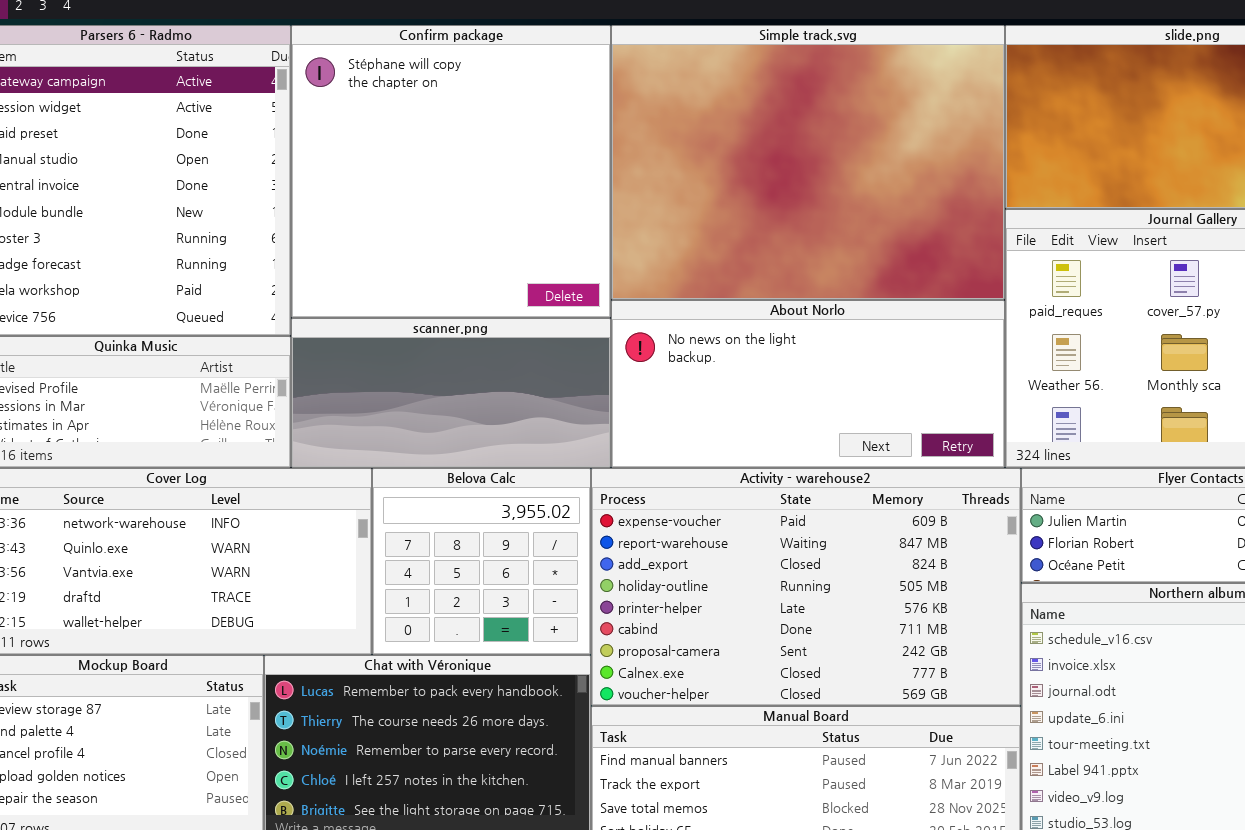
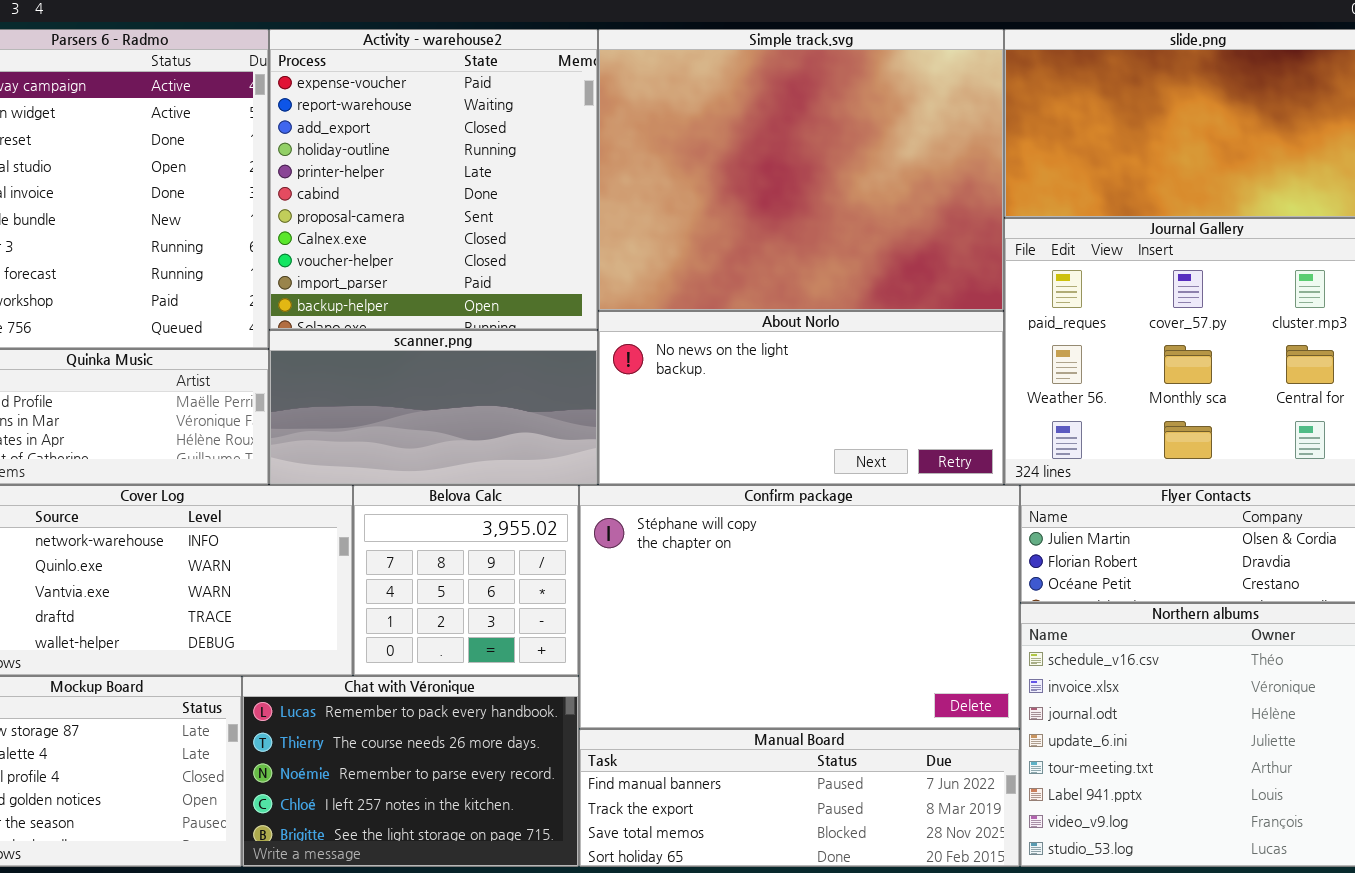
Confirm package: [291,25,611,318] -> [579,485,1020,729], moved, resized
Activity - warehouse2: [591,468,1021,706] -> [269,29,598,330], moved, resized

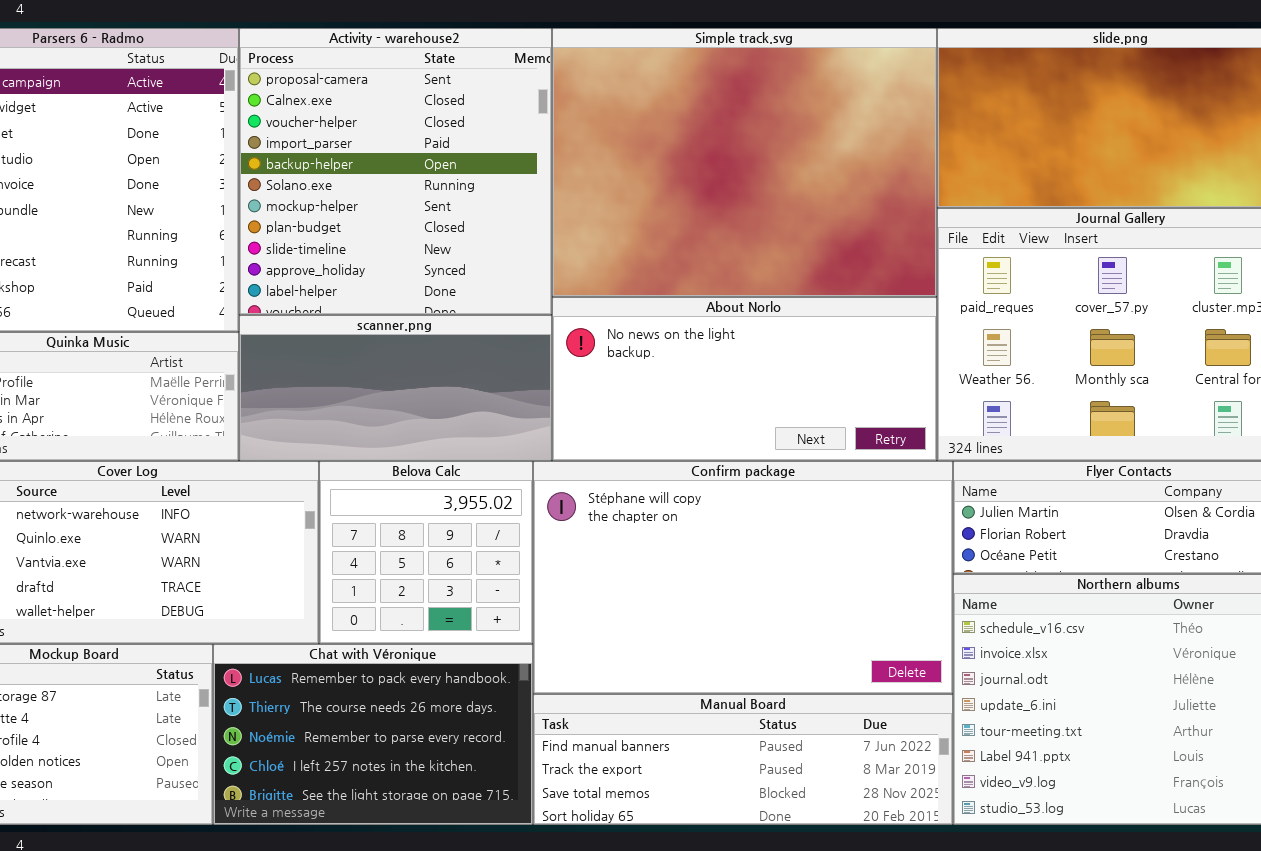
Activity - warehouse2: [269,29,598,330] -> [239,28,552,315], scrolled down 6 rows

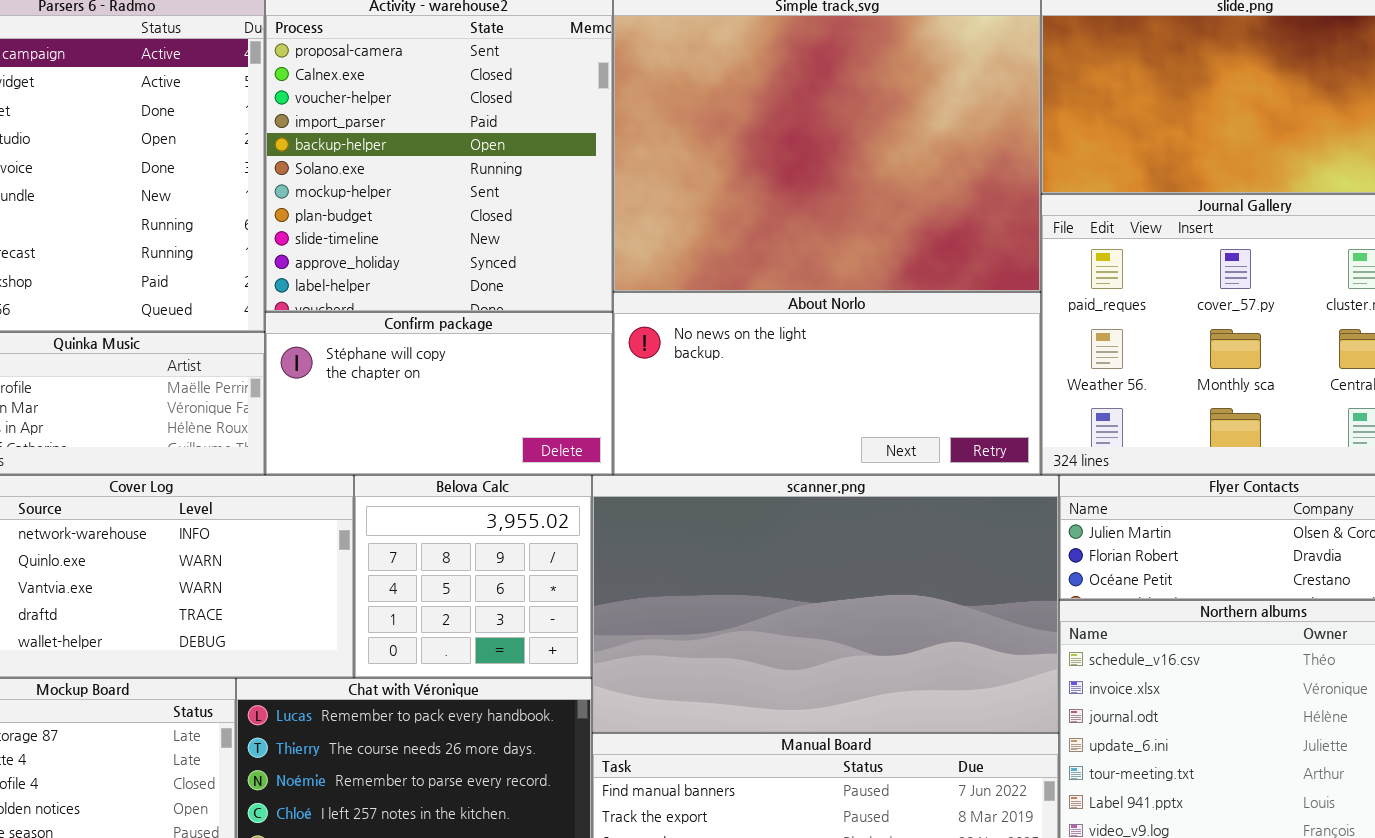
scanner.png: [239,315,552,461] -> [592,475,1059,733], moved, resized
Confirm package: [533,461,953,694] -> [265,312,613,475], moved, resized

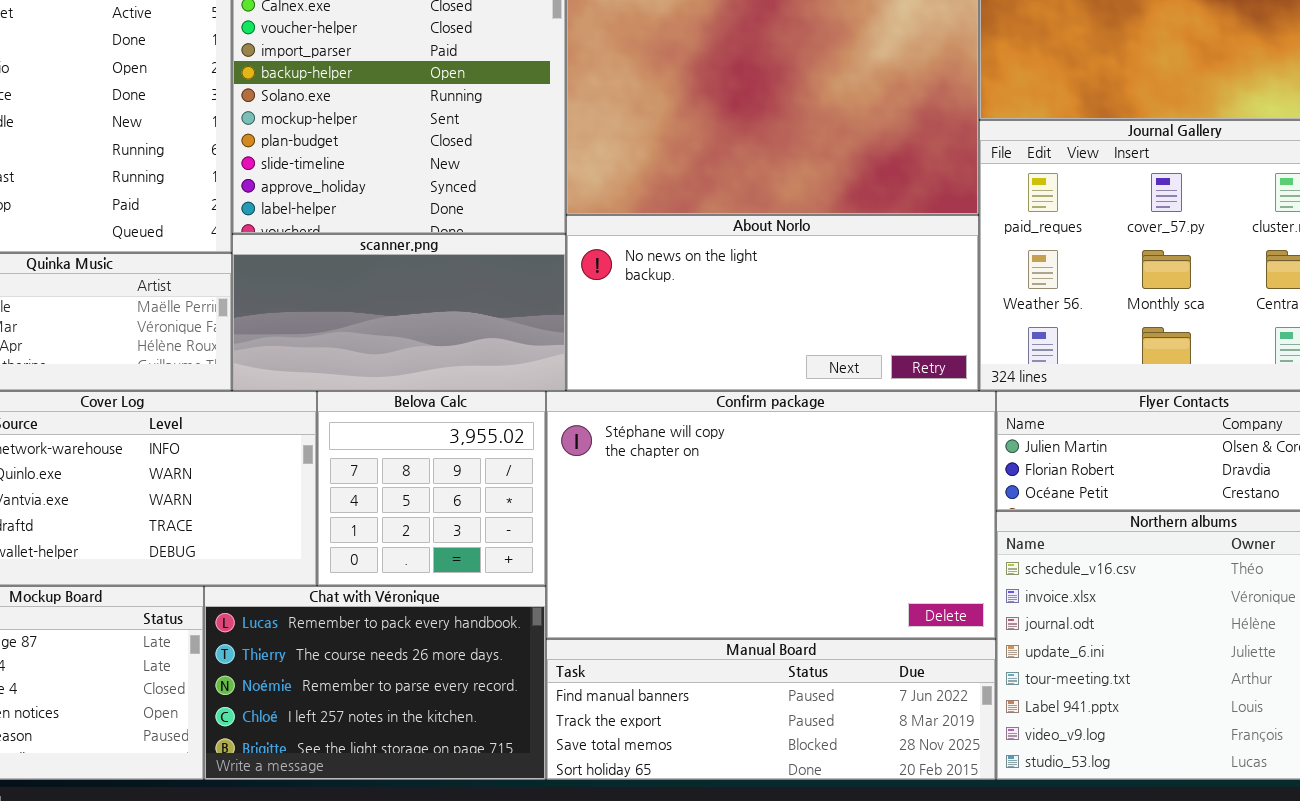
Confirm package: [265,312,613,475] -> [546,391,996,639], moved, resized
scanner.png: [592,475,1059,733] -> [232,234,566,391], moved, resized

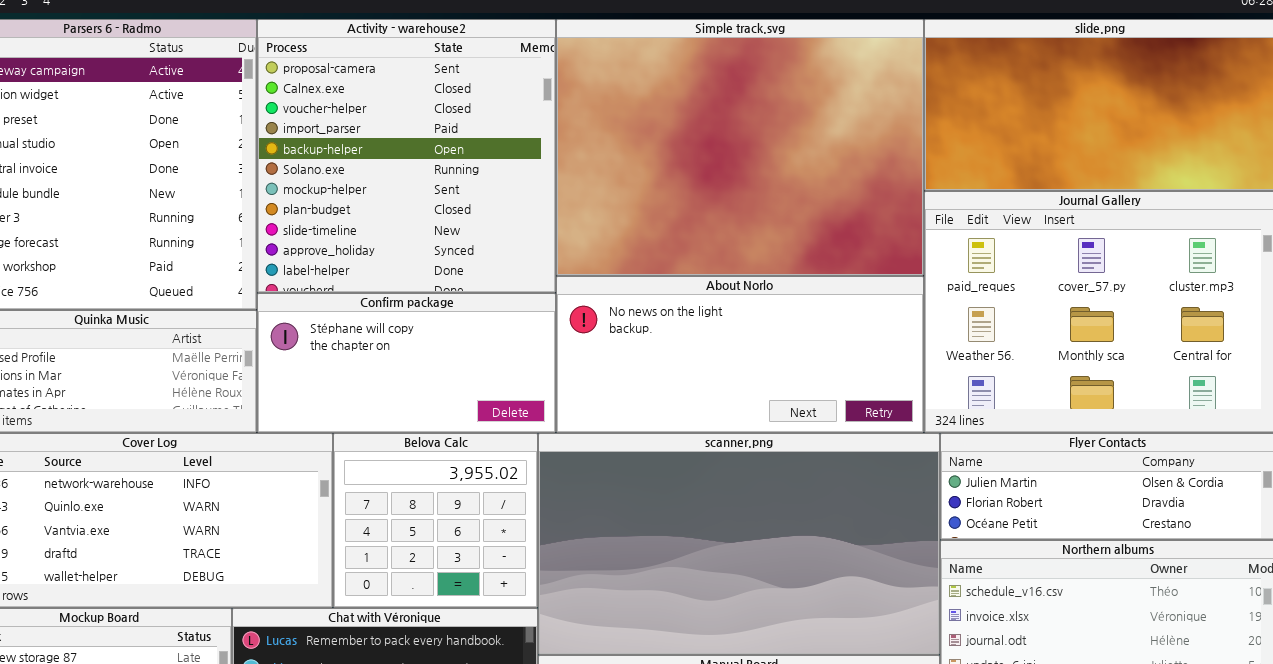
scanner.png: [232,234,566,391] -> [538,433,940,655], moved, resized
Confirm package: [546,391,996,639] -> [257,293,556,433], moved, resized

